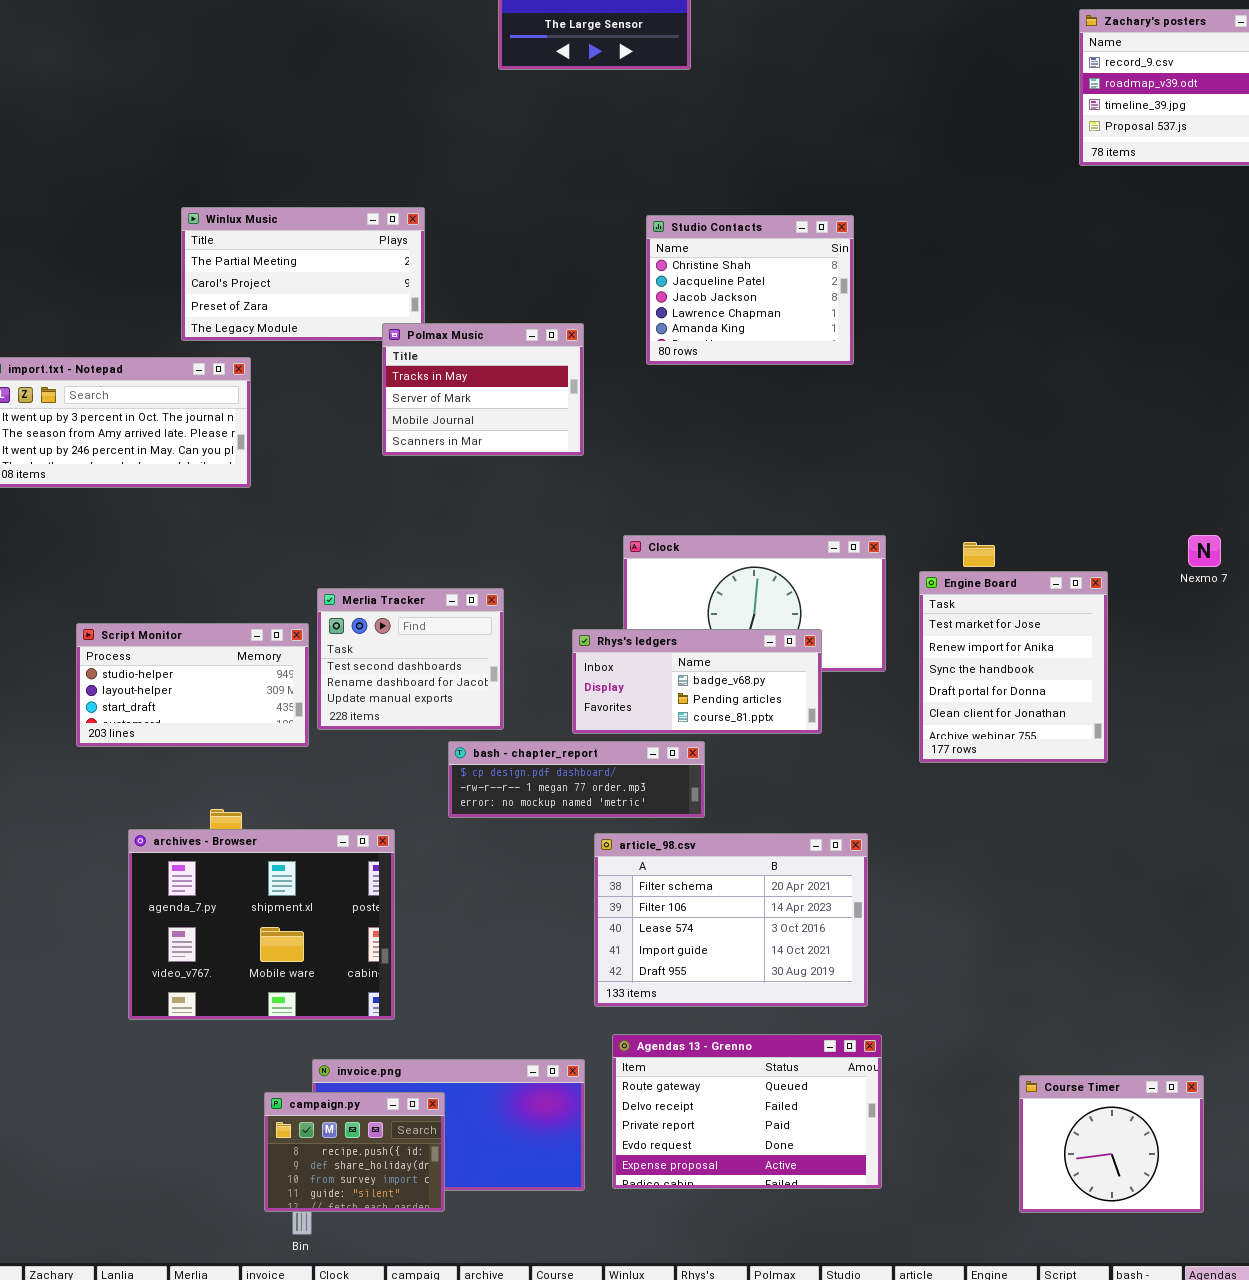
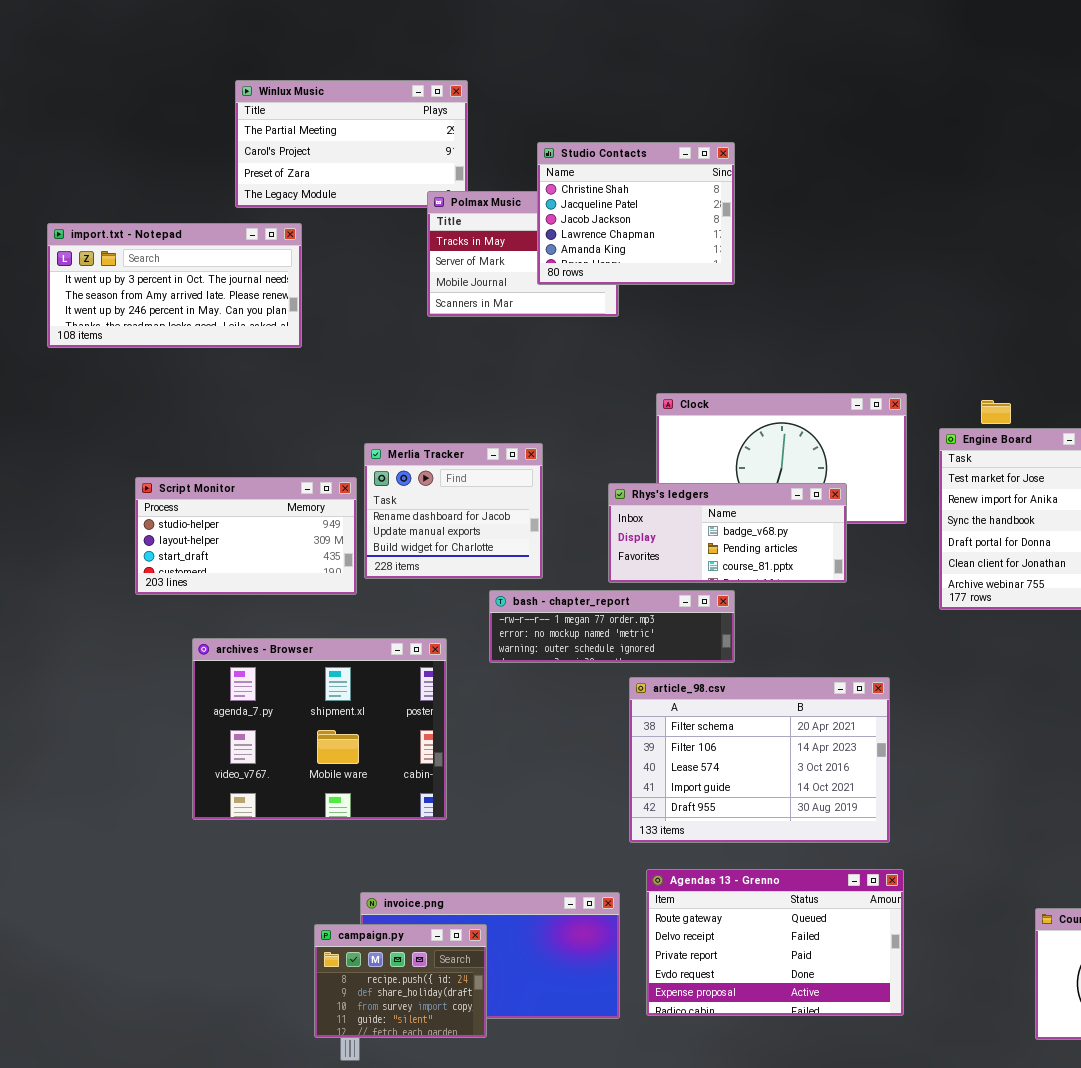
Studio Contacts: [646,215,854,365] -> [537,142,735,285], moved
Merlia Tracker: [317,588,504,730] -> [364,443,543,579], scrolled down 1 row
bash - chapter_report: [448,741,705,818] -> [489,590,735,663], scrolled down 1 row
archives - Browser: [128,829,395,1020] -> [192,638,447,820], moved

